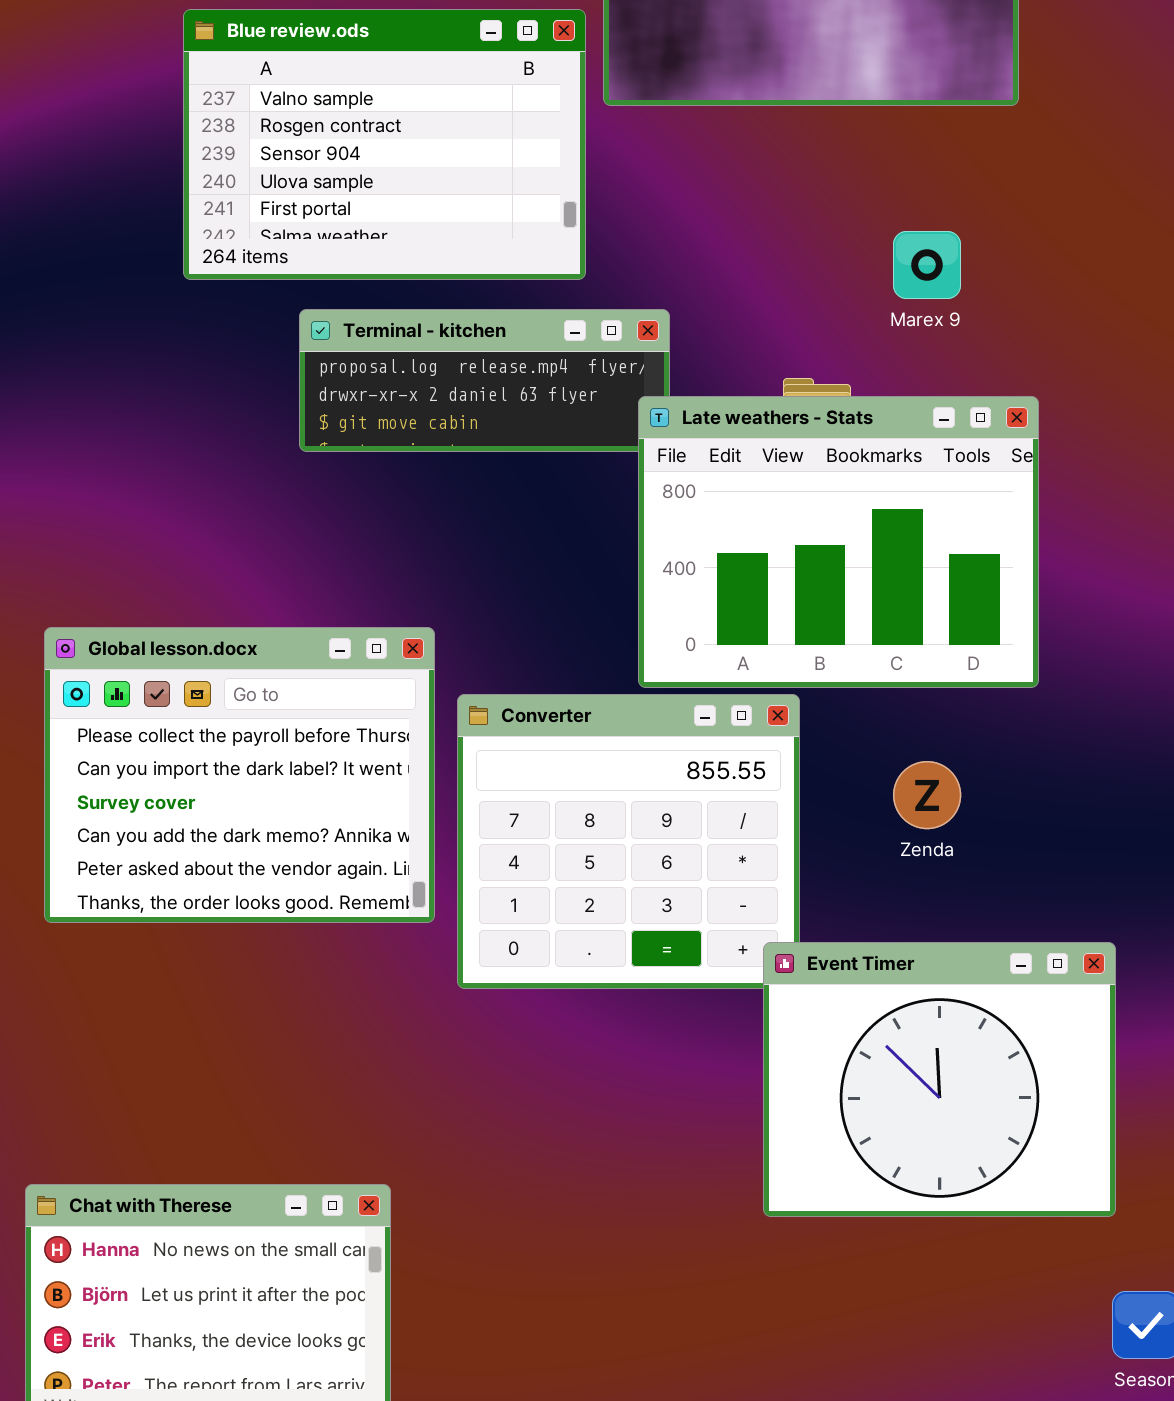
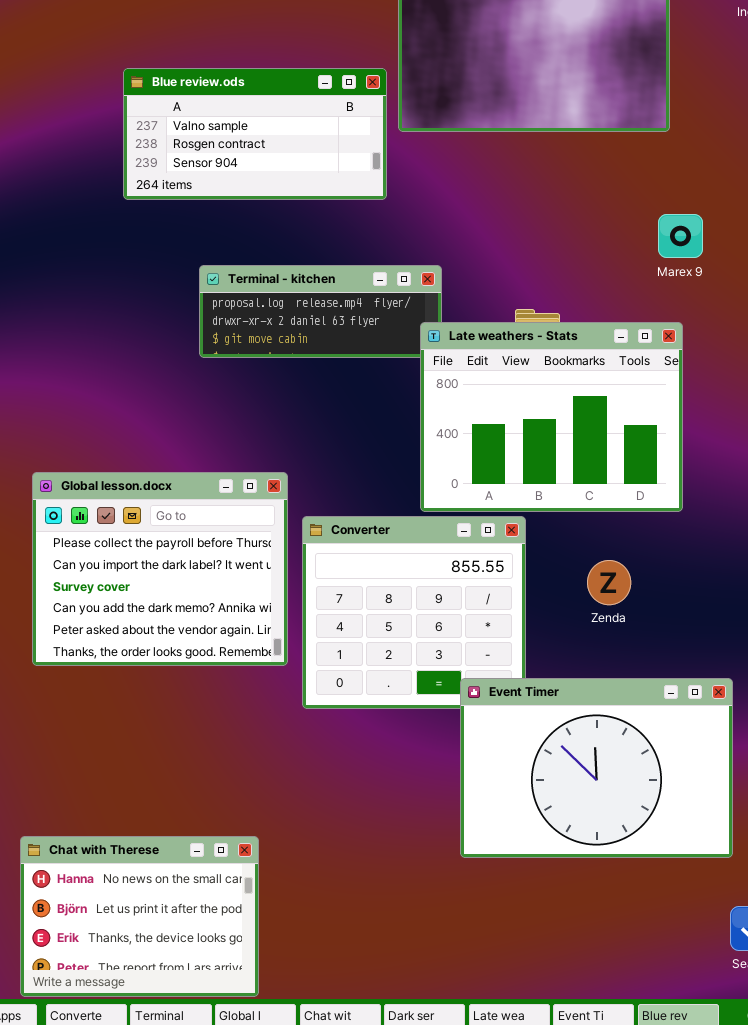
Blue review.ods: [183,9,586,280] -> [123,68,387,200], resized
Marex 9: [893,231,961,299] -> [658,214,703,258], moved
Event Timer: [763,942,1116,1217] -> [460,678,733,858], resized

